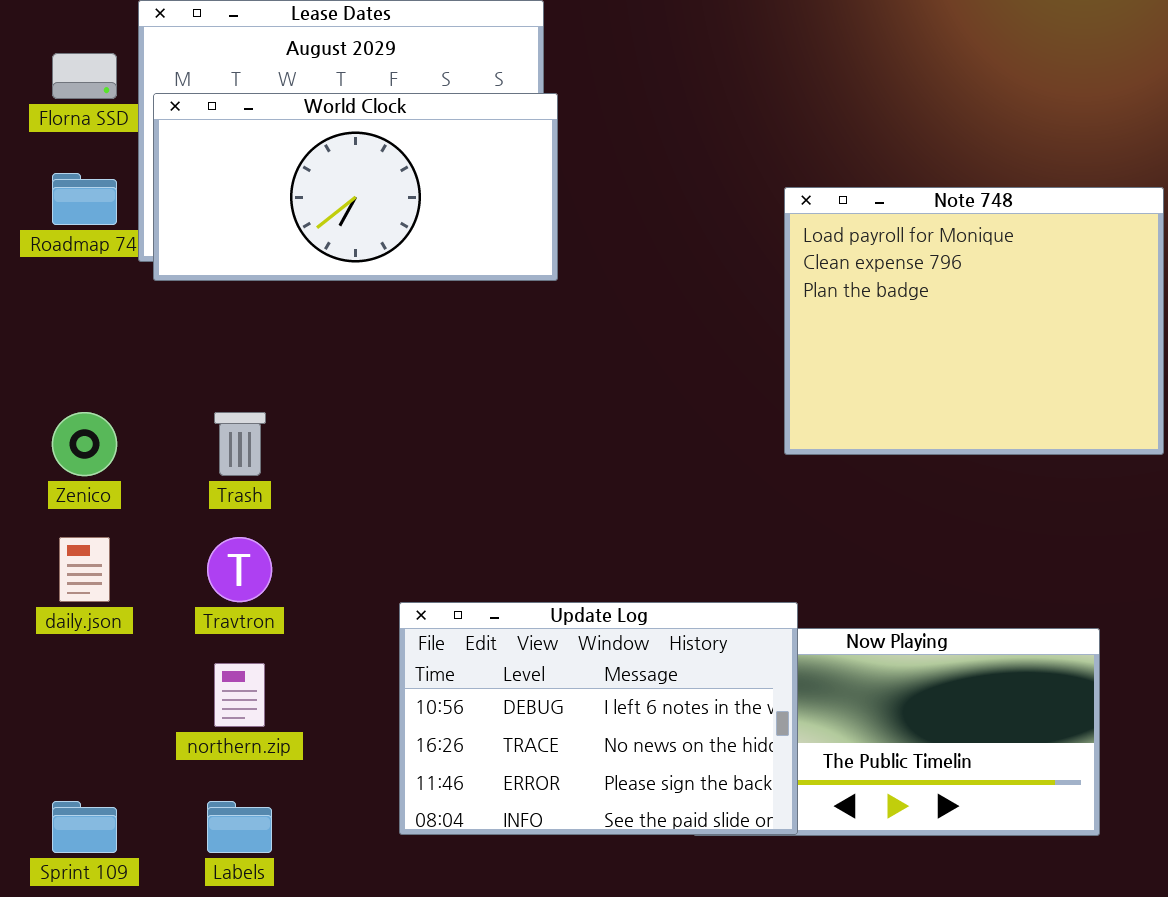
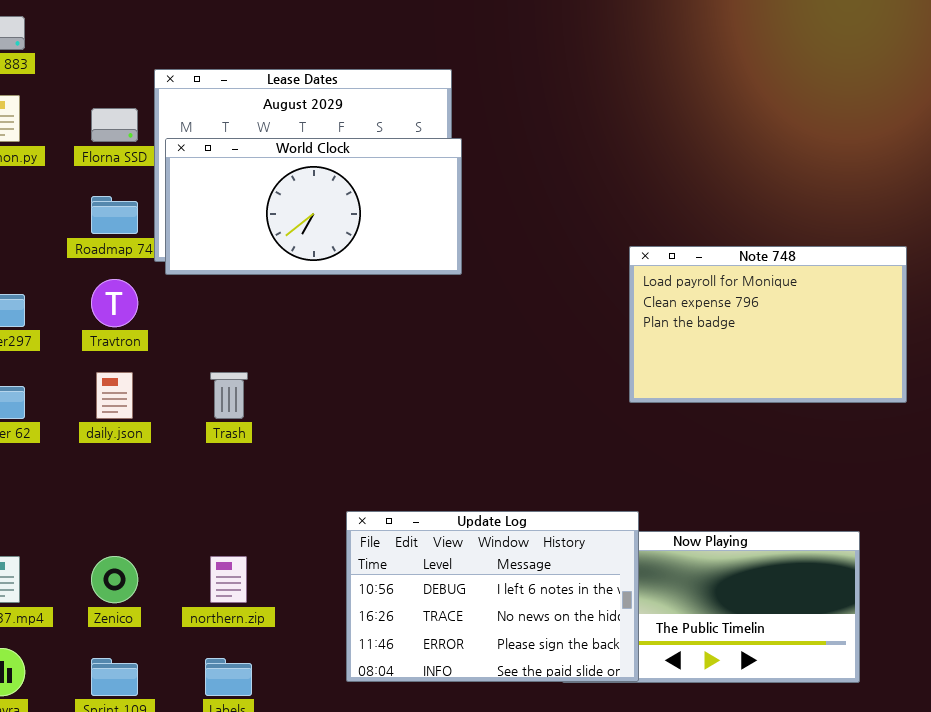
Note 748: [784,187,1164,455] -> [629,246,907,403], resized
Zenico: [52,412,117,476] -> [91,556,138,603], moved
daily.json: [59,537,110,602] -> [96,372,133,419], moved
Travtron: [207,537,272,602] -> [91,279,138,327], moved

